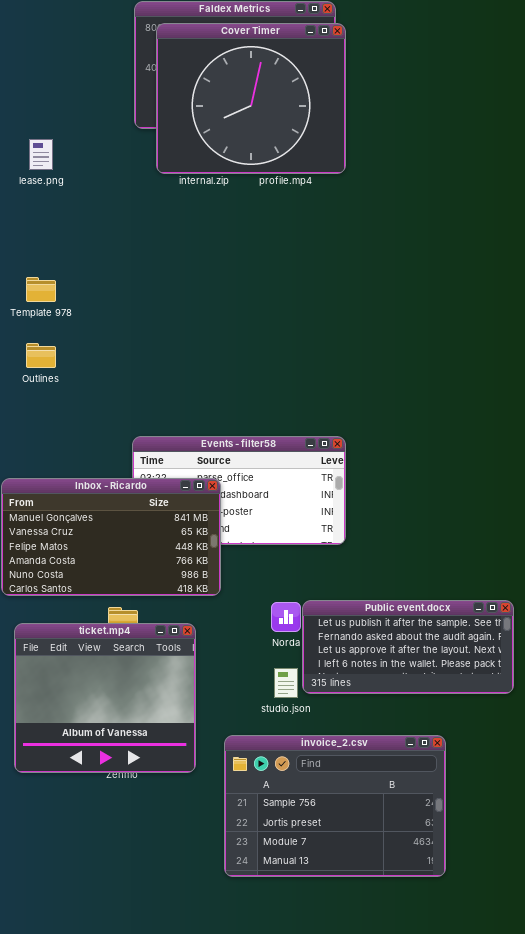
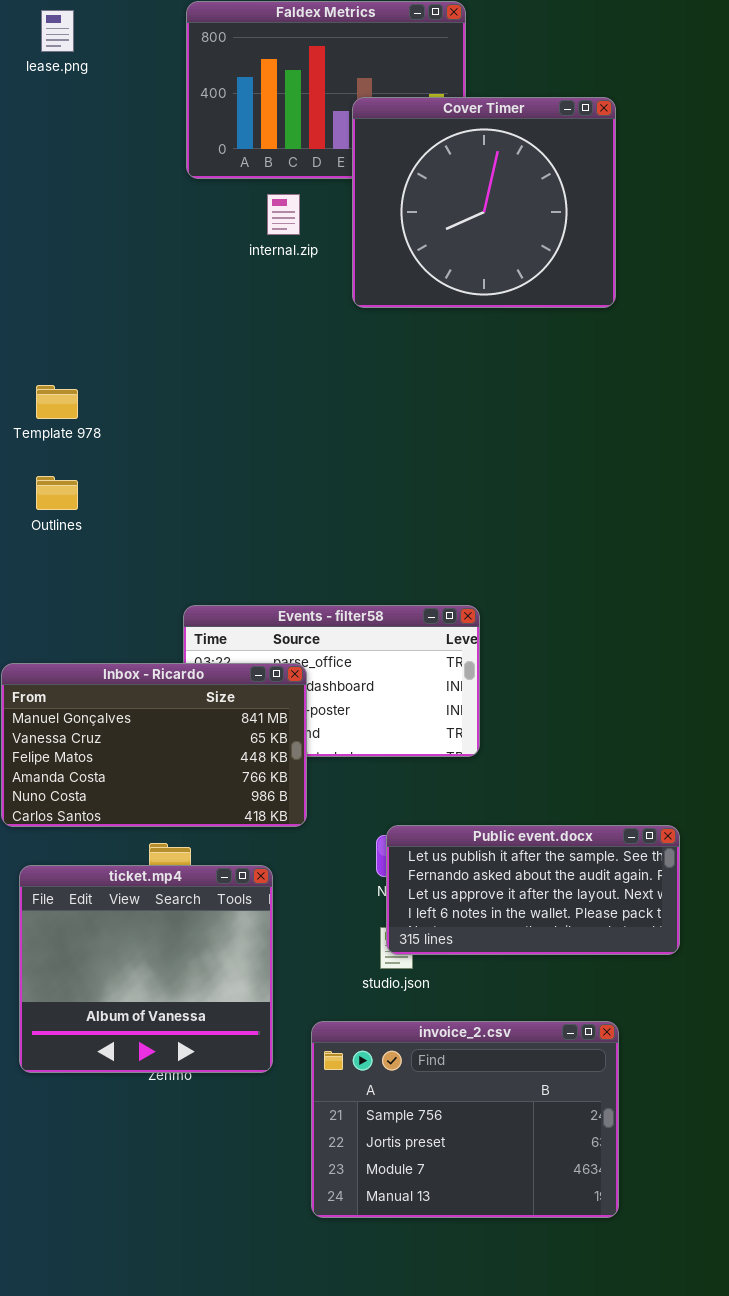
Cover Timer: [156,23,346,174] -> [352,97,616,308], moved
lease.png: [29,139,53,170] -> [41,10,74,52], moved
Public event.docx: [302,600,514,694] -> [386,825,680,955], moved

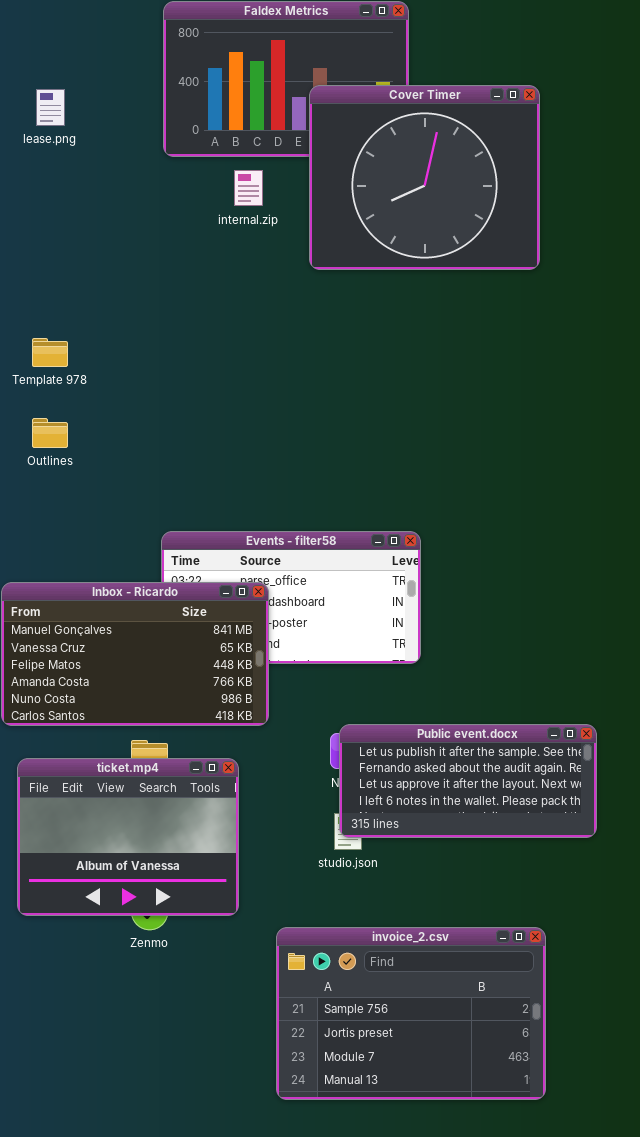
lease.png: [41,10,74,52] -> [36,89,65,126], moved
ticket.mp4: [19,865,273,1073] -> [17,758,239,916], resized
invoice_2.csv: [311,1021,619,1218] -> [276,927,546,1100], moved

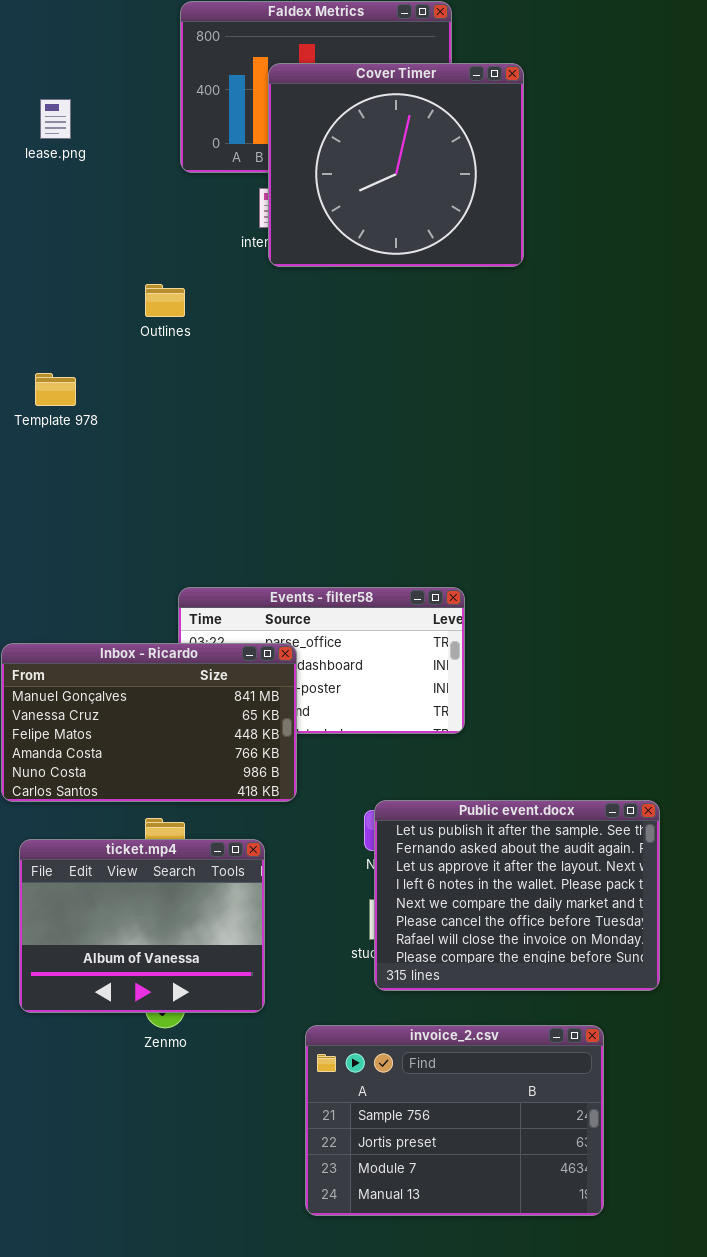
Cover Timer: [309,85,540,270] -> [268,63,524,267], moved
Outlines: [32,418,68,448] -> [145,284,185,317], moved
Public event.docx: [339,724,597,838] -> [374,800,660,991], resized

